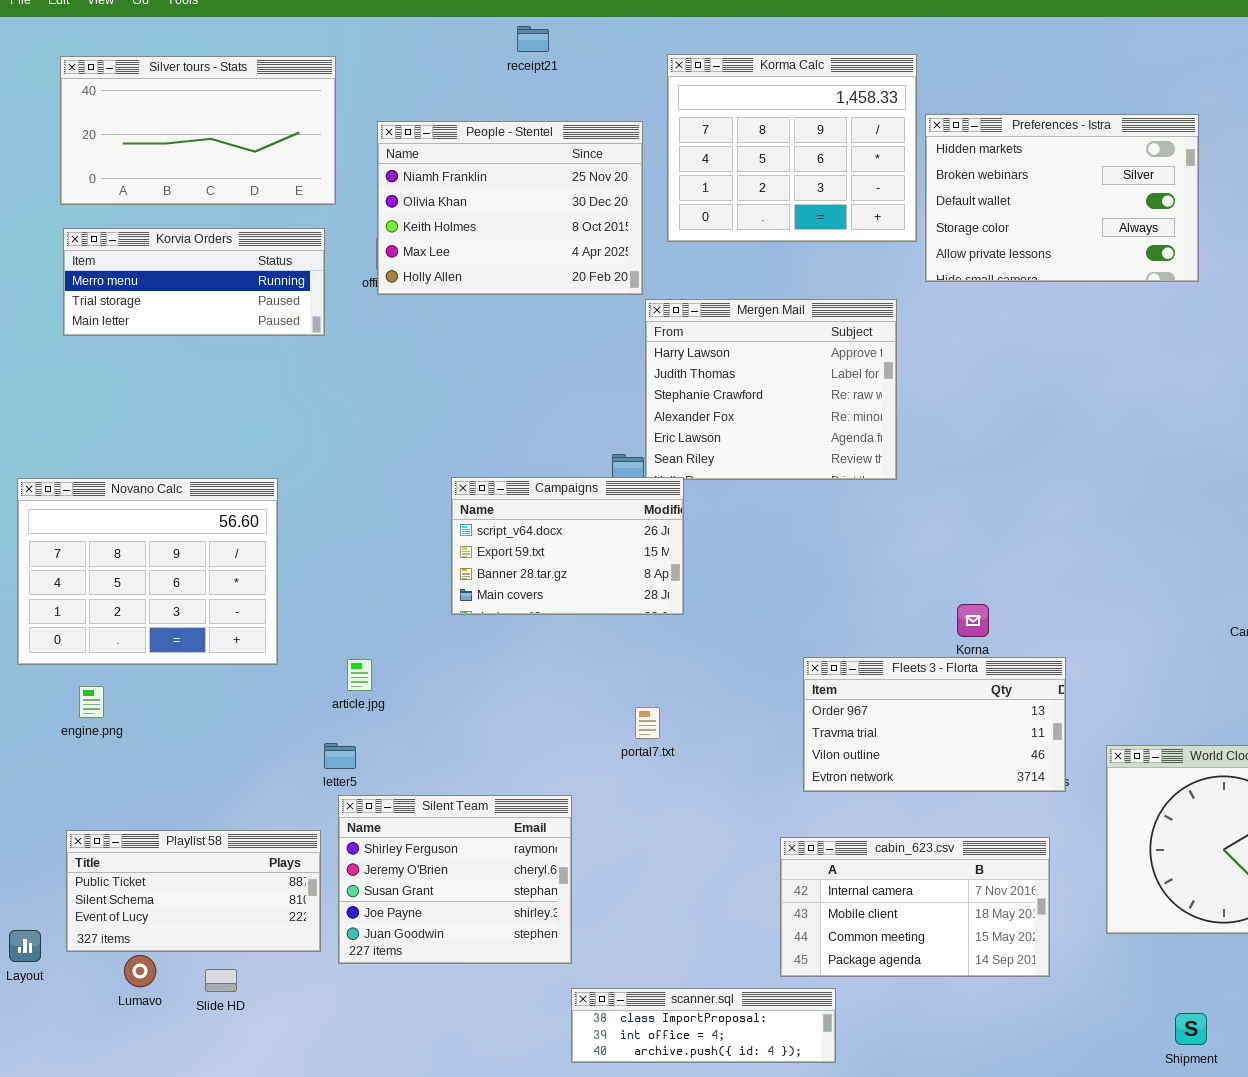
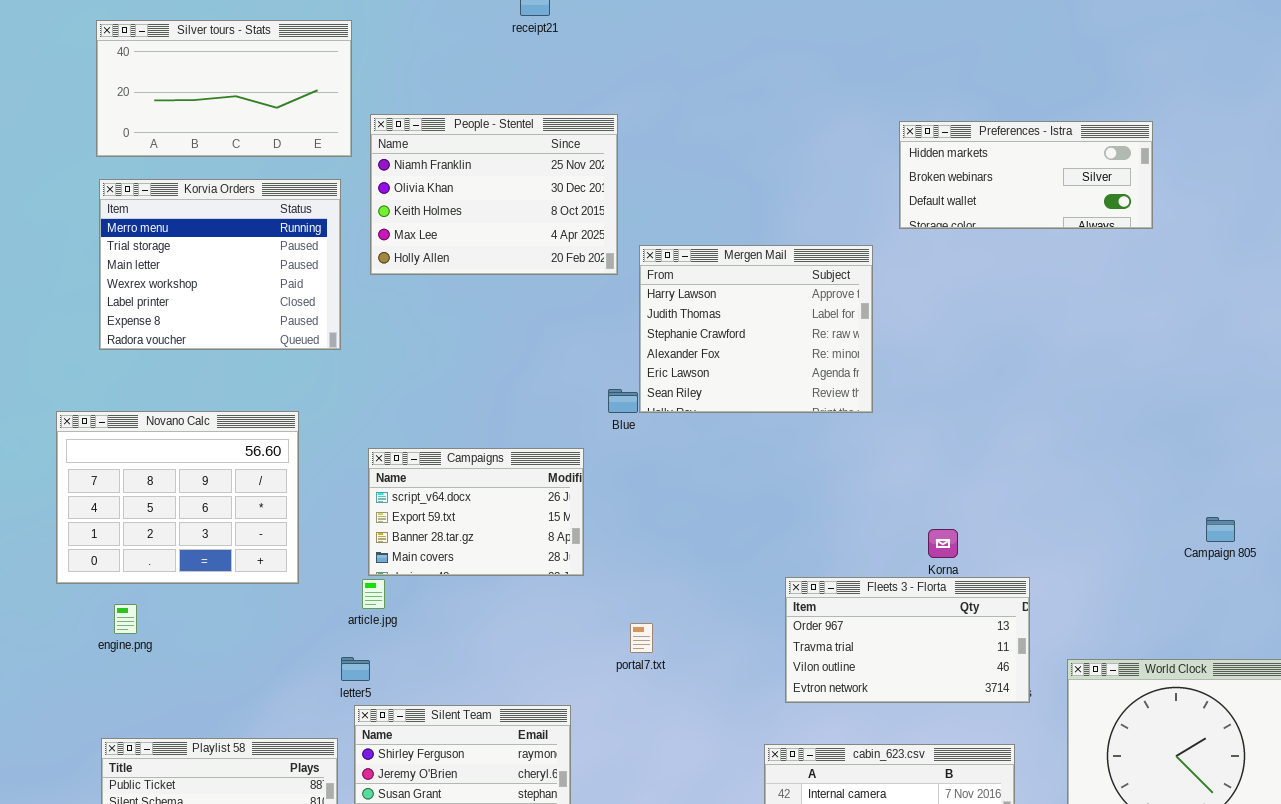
Korma Calc: [667,54,917,242] -> none, closed
Preferences - Istra: [925,114,1199,282] -> [899,121,1153,229], resized
People - Stentel: [377,121,643,295] -> [370,114,618,275], moved
Korvia Orders: [63,228,325,336] -> [99,179,341,350], resized
Campaigns: [451,477,684,615] -> [368,448,584,576], moved

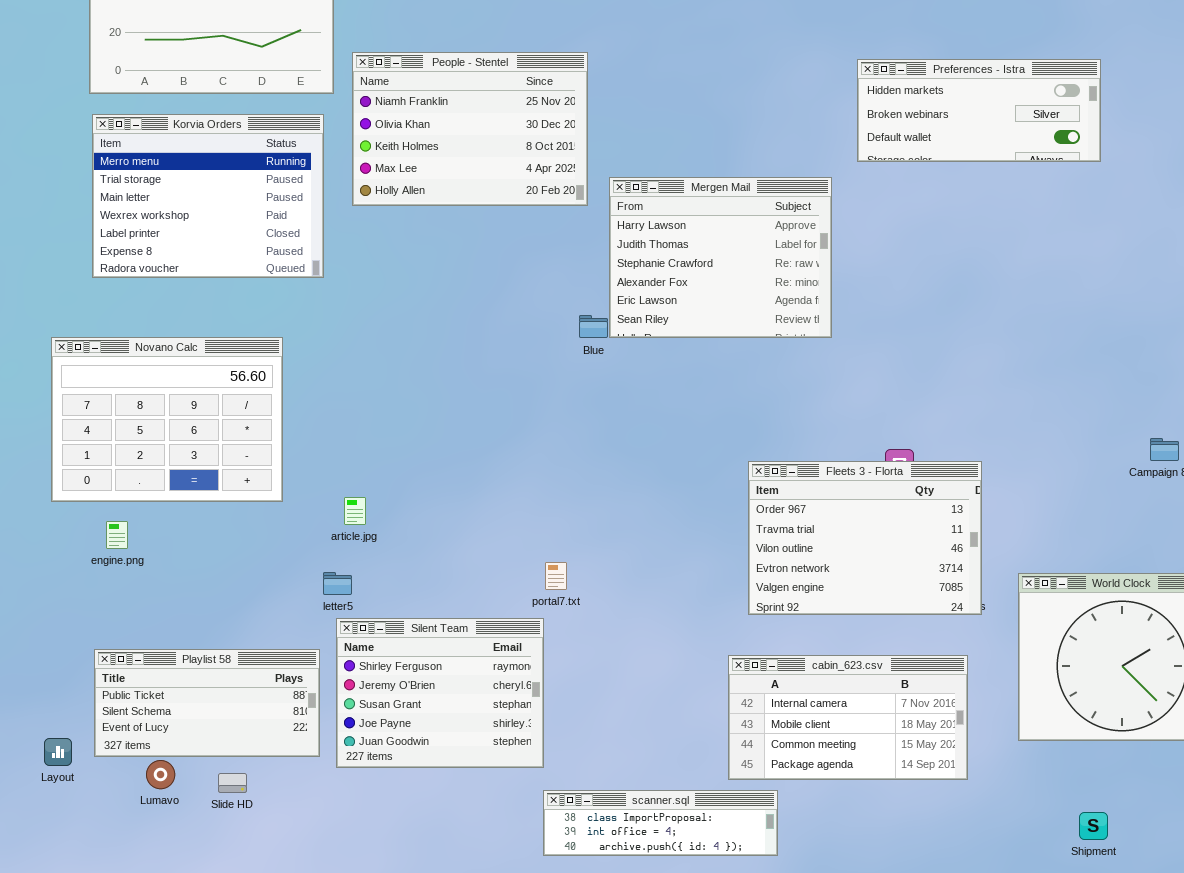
Campaigns: [368,448,584,576] -> none, closed
Fleets 3 - Florta: [785,577,1030,703] -> [748,461,982,615], resized
portal7.txt: [630,623,653,653] -> [545,562,567,590], moved

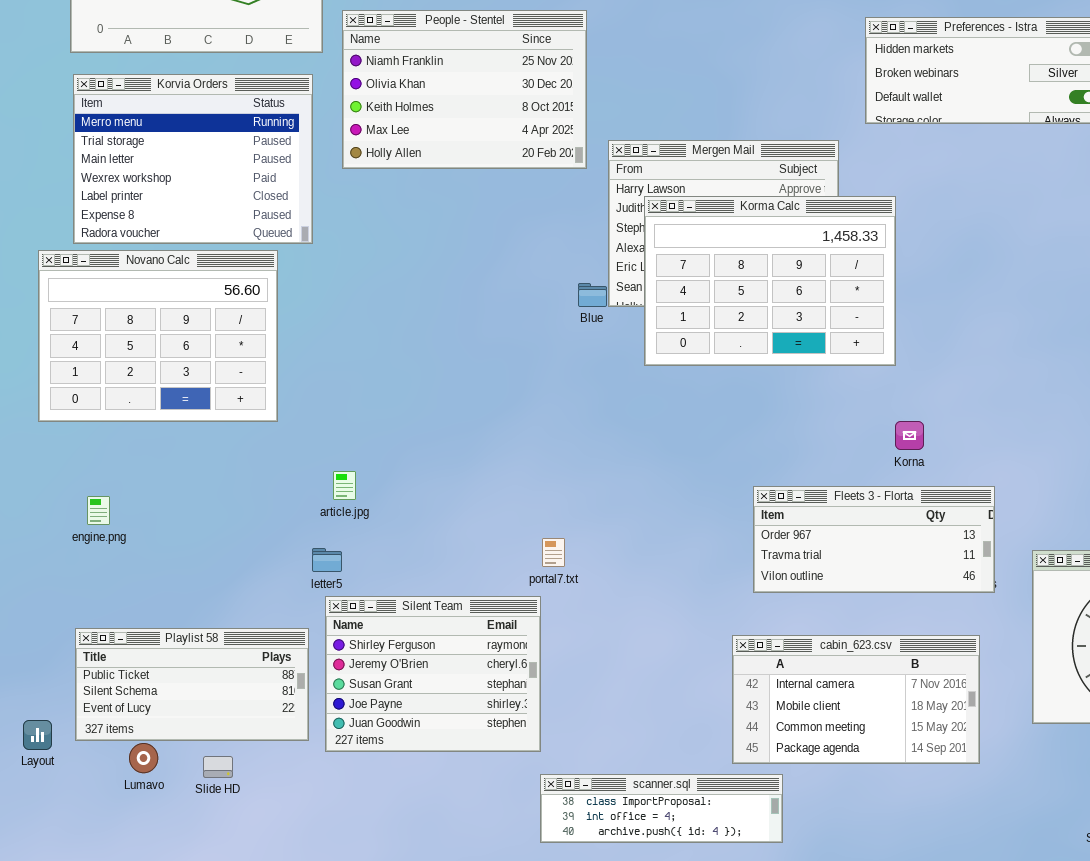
Korma Calc: none -> [644,196,896,366], opened
Novano Calc: [51,337,283,502] -> [38,250,278,422], moved
Fleets 3 - Florta: [748,461,982,615] -> [753,486,995,593], resized

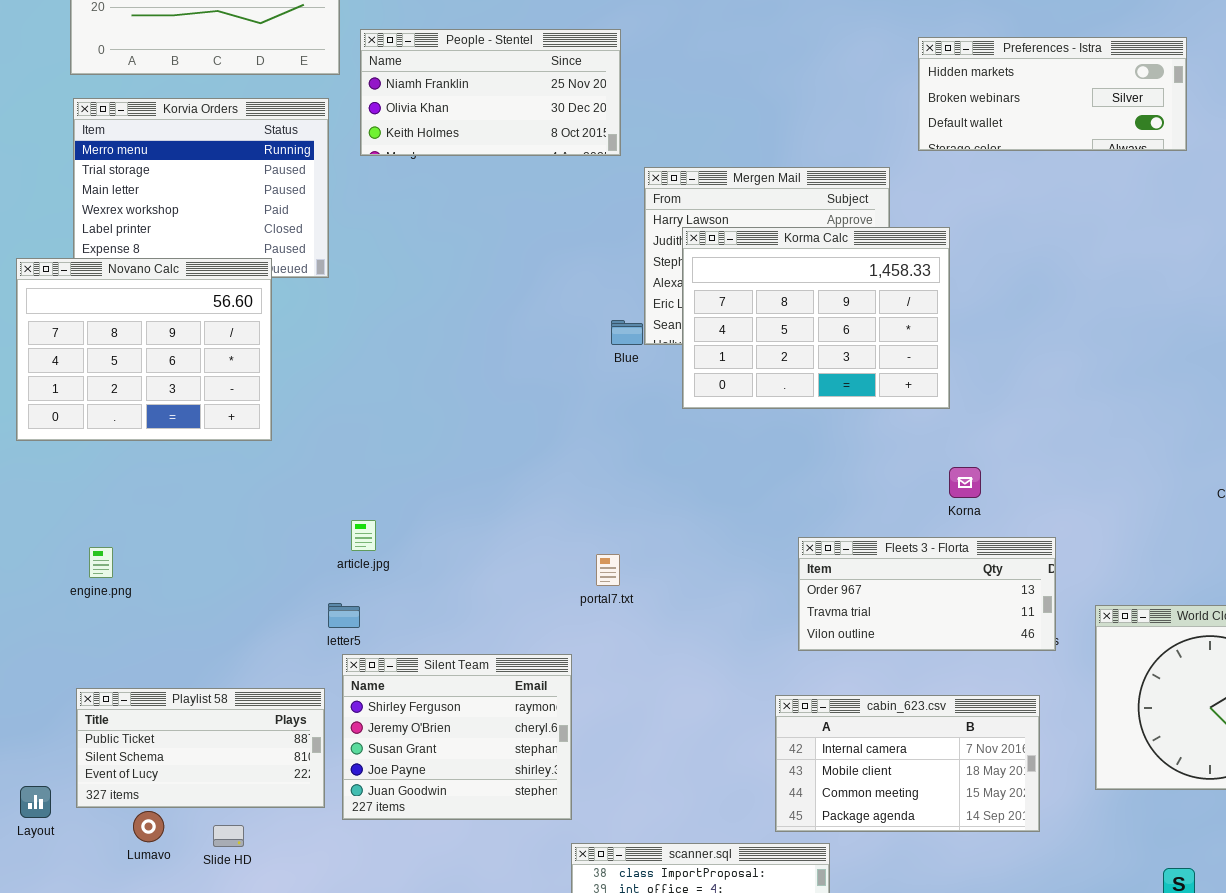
People - Stentel: [342,10,587,169] -> [360,29,621,156], resized
Novano Calc: [38,250,278,422] -> [16,258,272,441], moved
portal7.txt: [542,538,565,567] -> [596,554,620,586], moved

